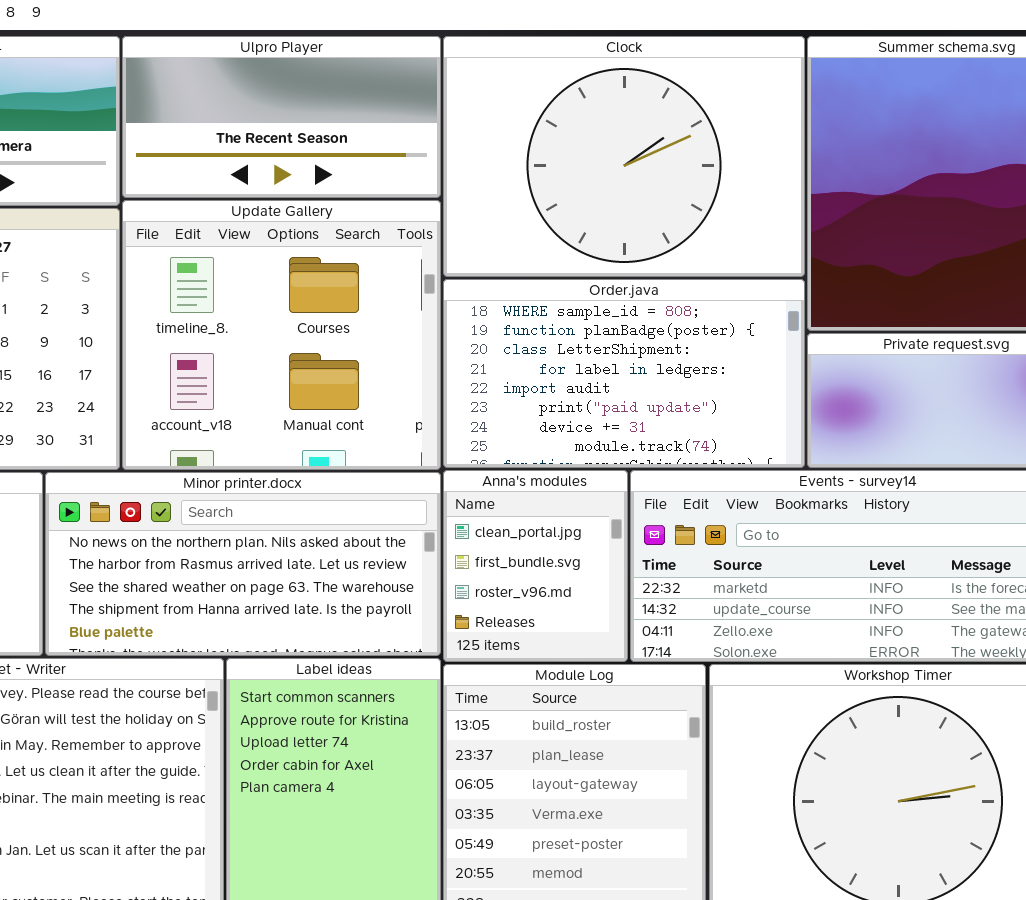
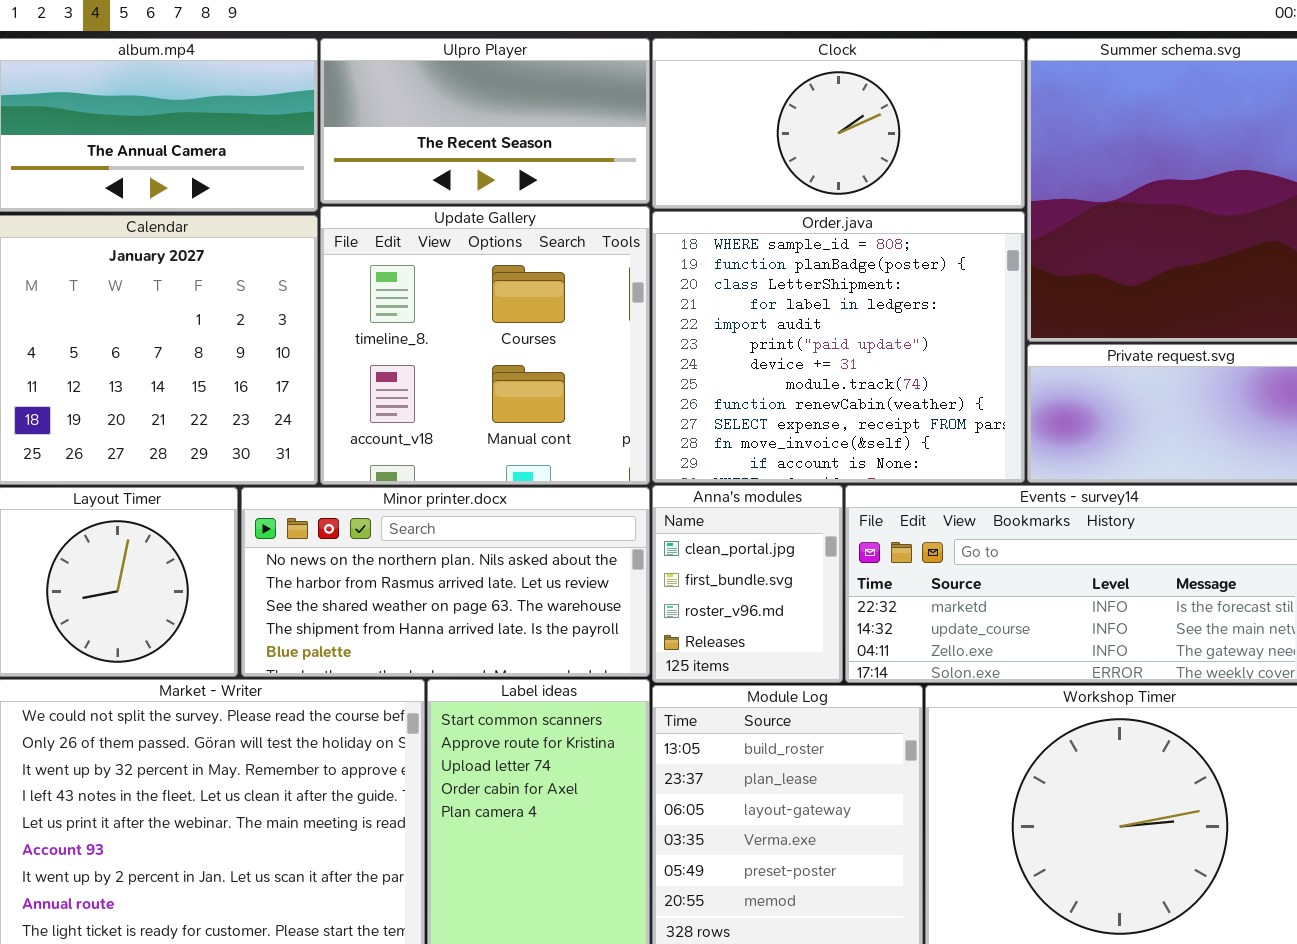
Clock: [443,36,805,277] -> [652,38,1025,209], resized
Order.java: [443,279,805,468] -> [652,211,1025,483], resized

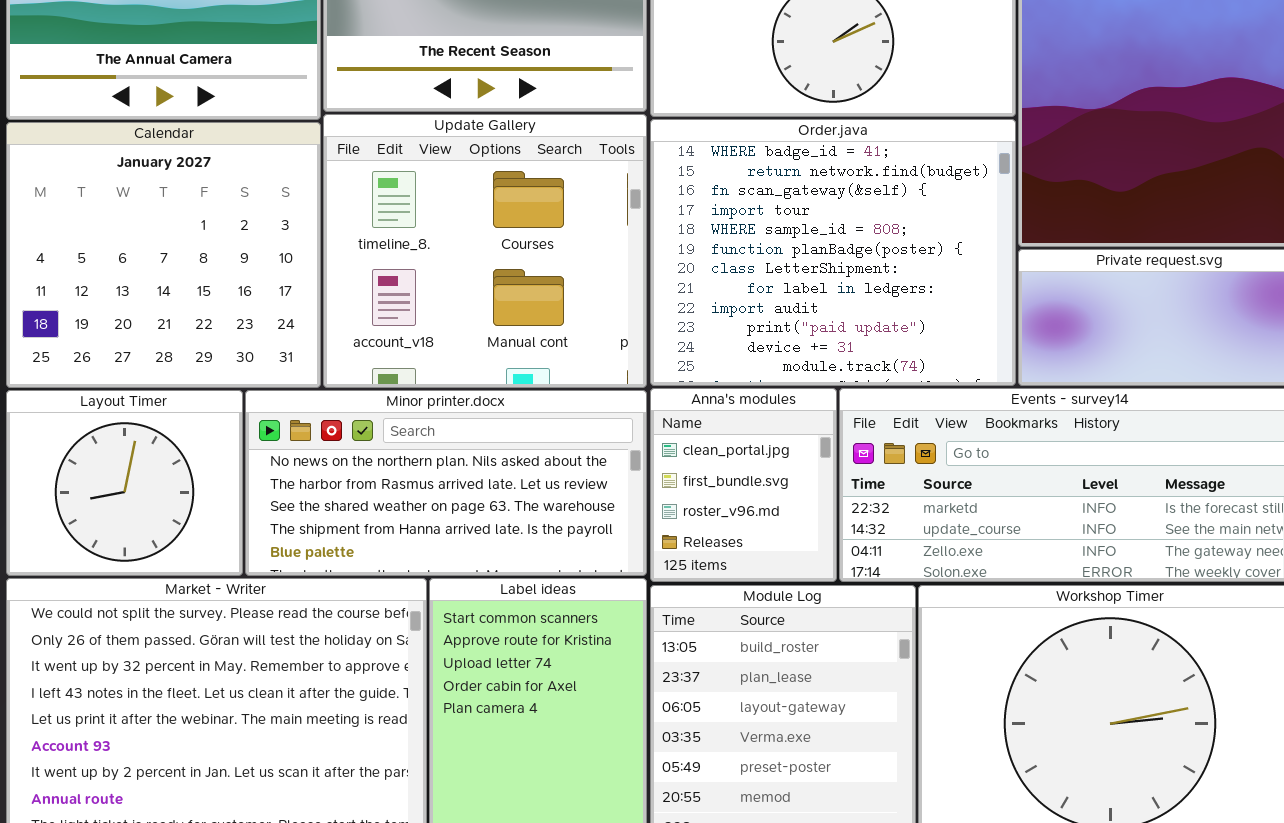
Order.java: [652,211,1025,483] -> [650,119,1016,386], scrolled up 4 rows

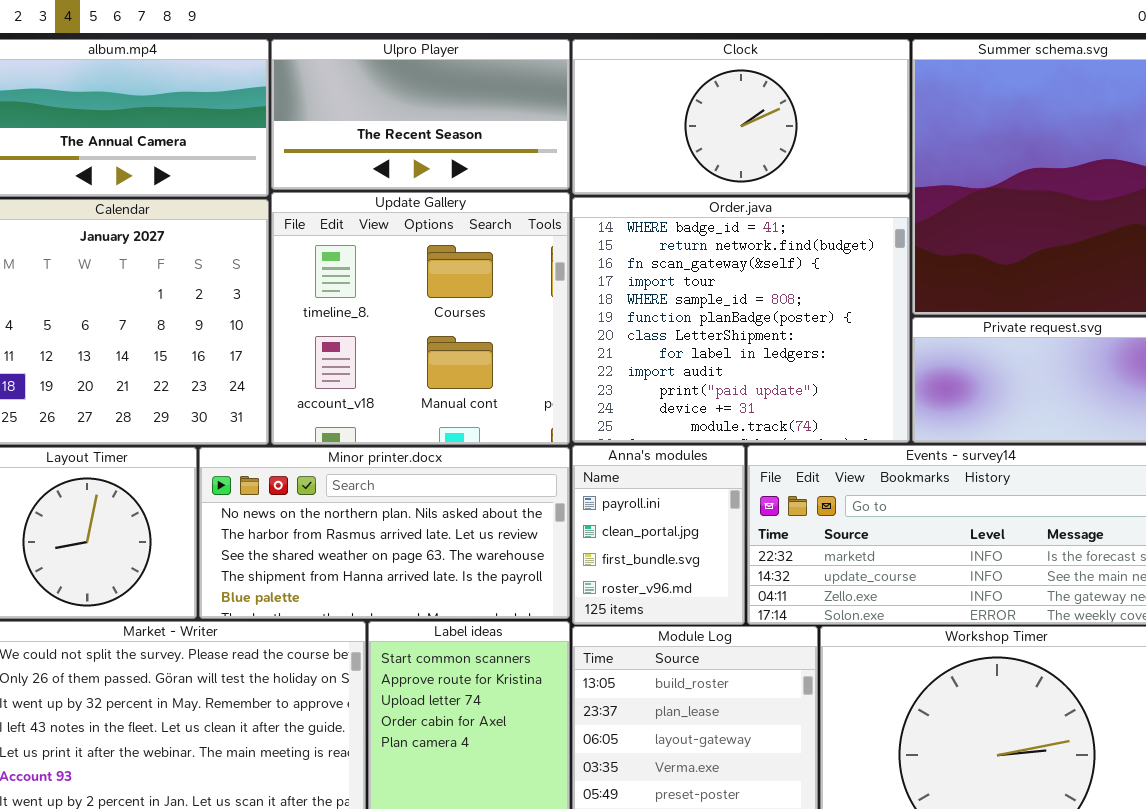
Anna's modules: [650,388,837,582] -> [572,445,745,625], scrolled up 1 row

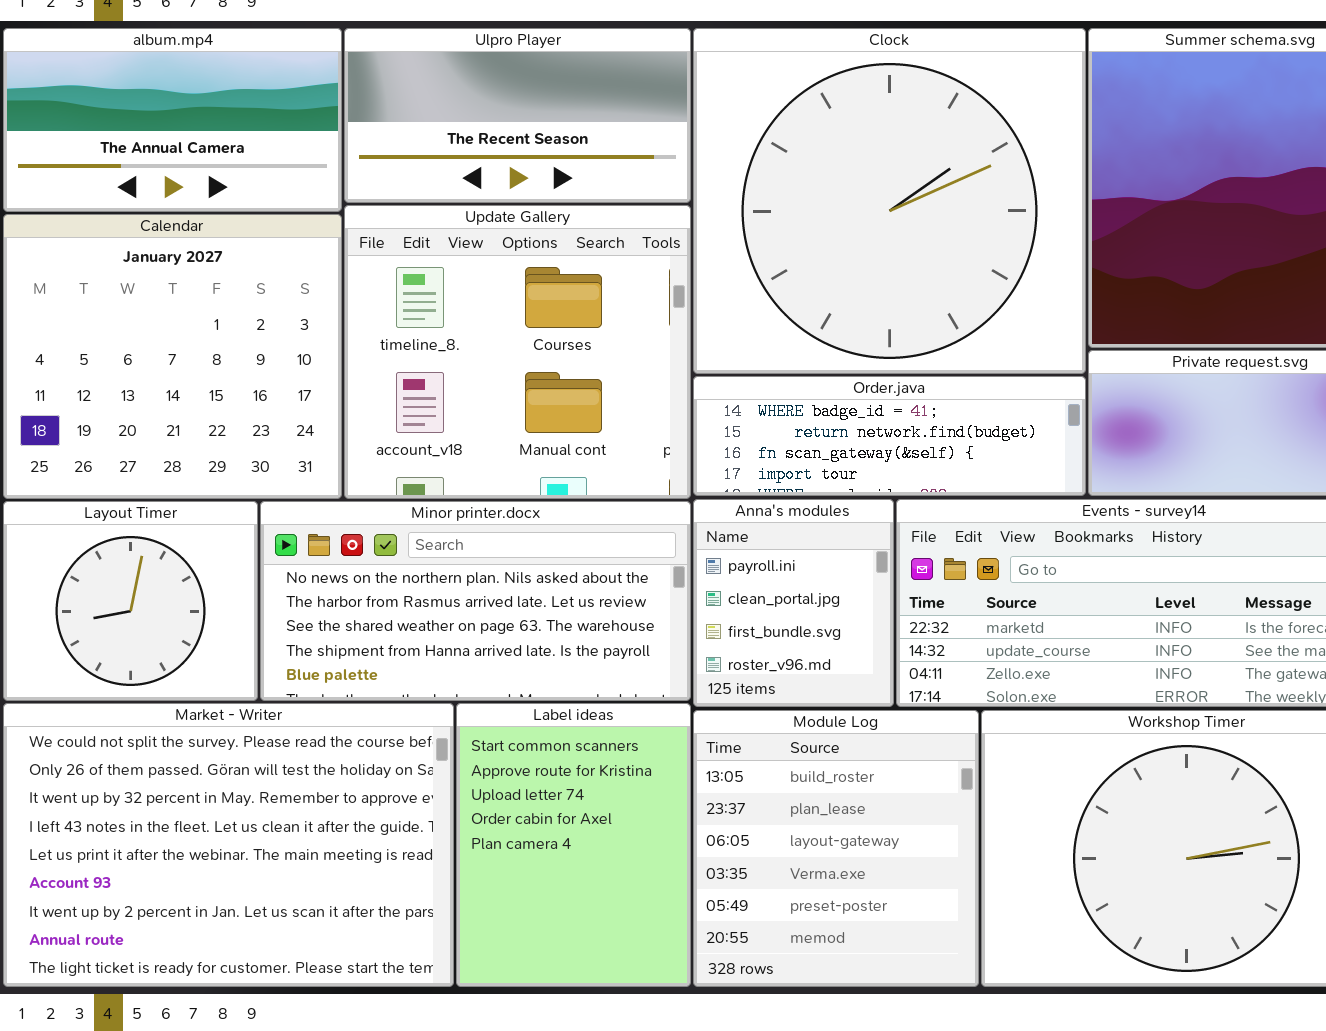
Clock: [572,39,910,195] -> [693,28,1086,374], resized
Order.java: [572,197,910,443] -> [693,376,1086,496], resized

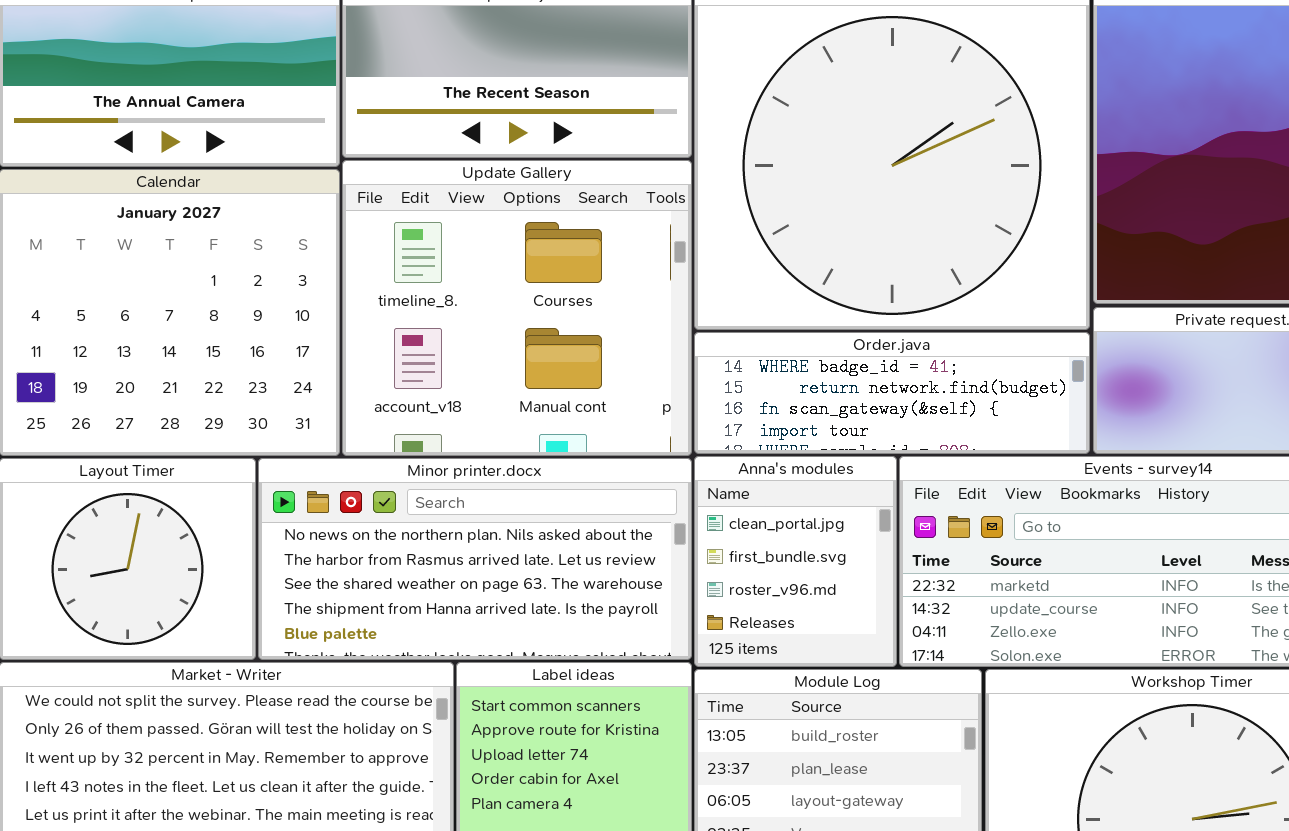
Anna's modules: [693,499,894,707] -> [694,456,897,667], scrolled down 1 row

